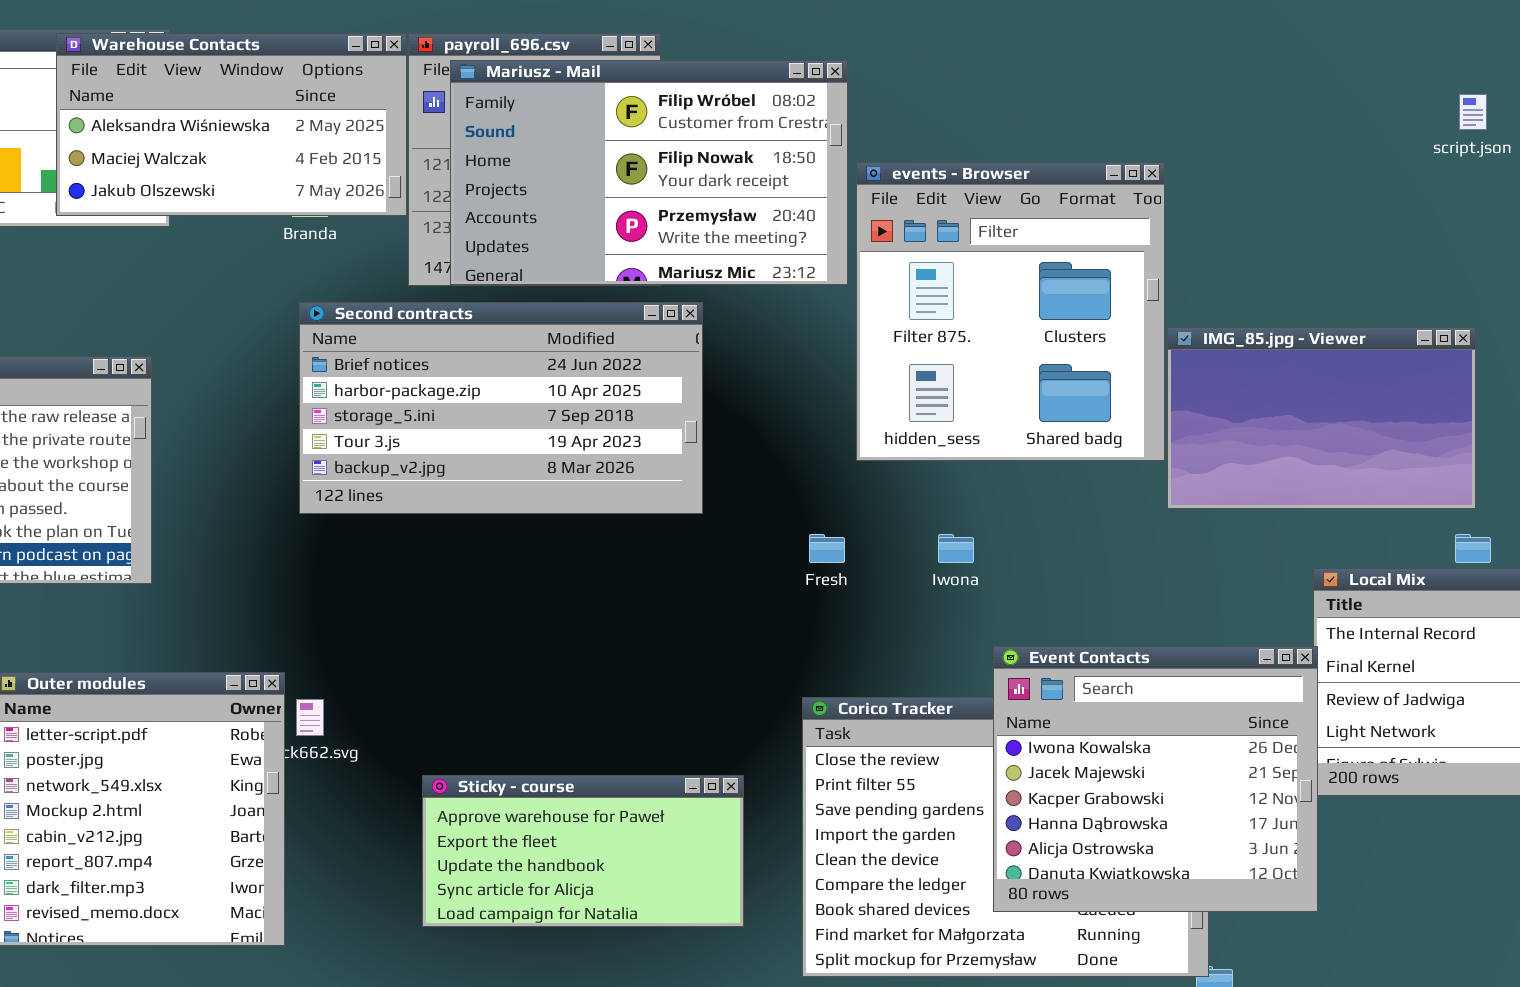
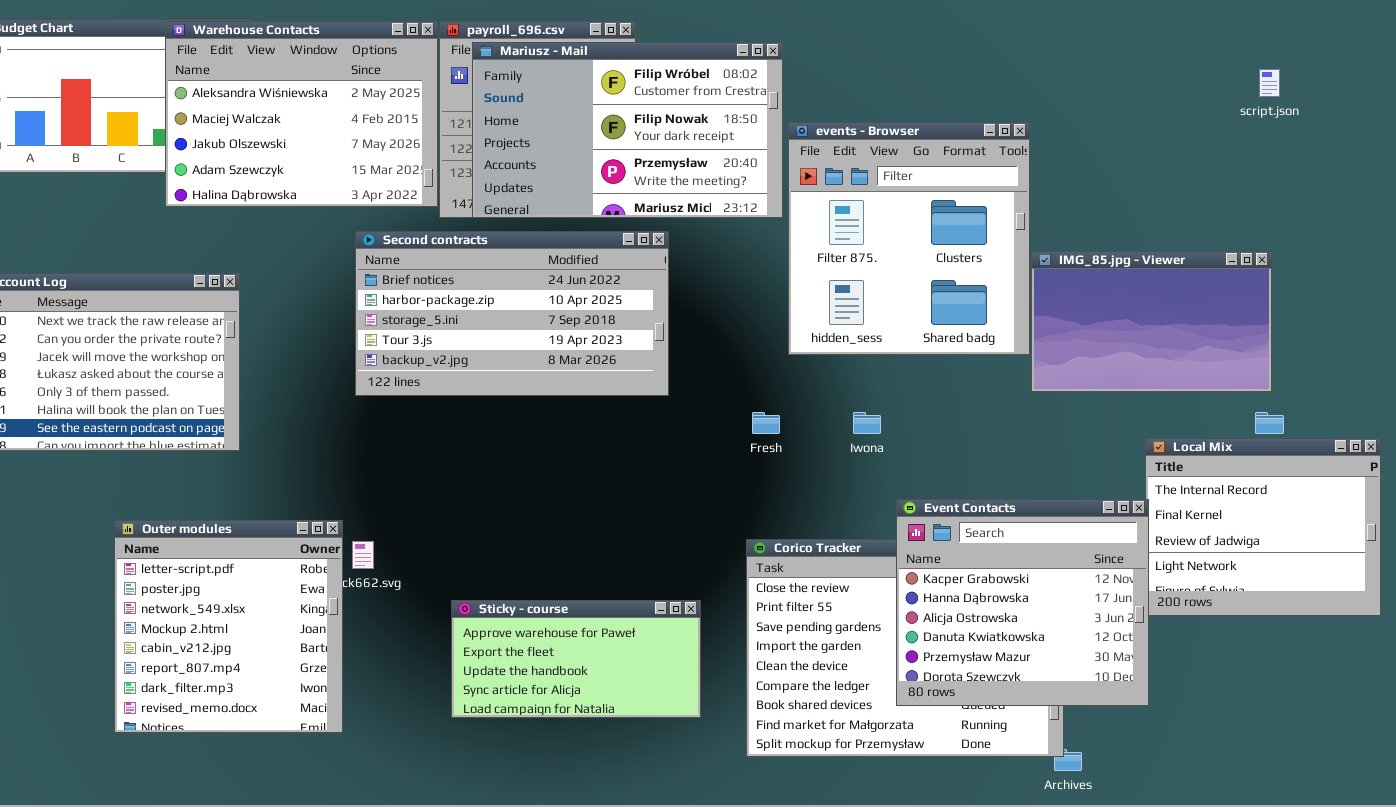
Warehouse Contacts: [56,33,407,216] -> [165,21,438,207], resized
Event Contacts: [993,646,1318,912] -> [896,499,1149,706], scrolled down 2 rows

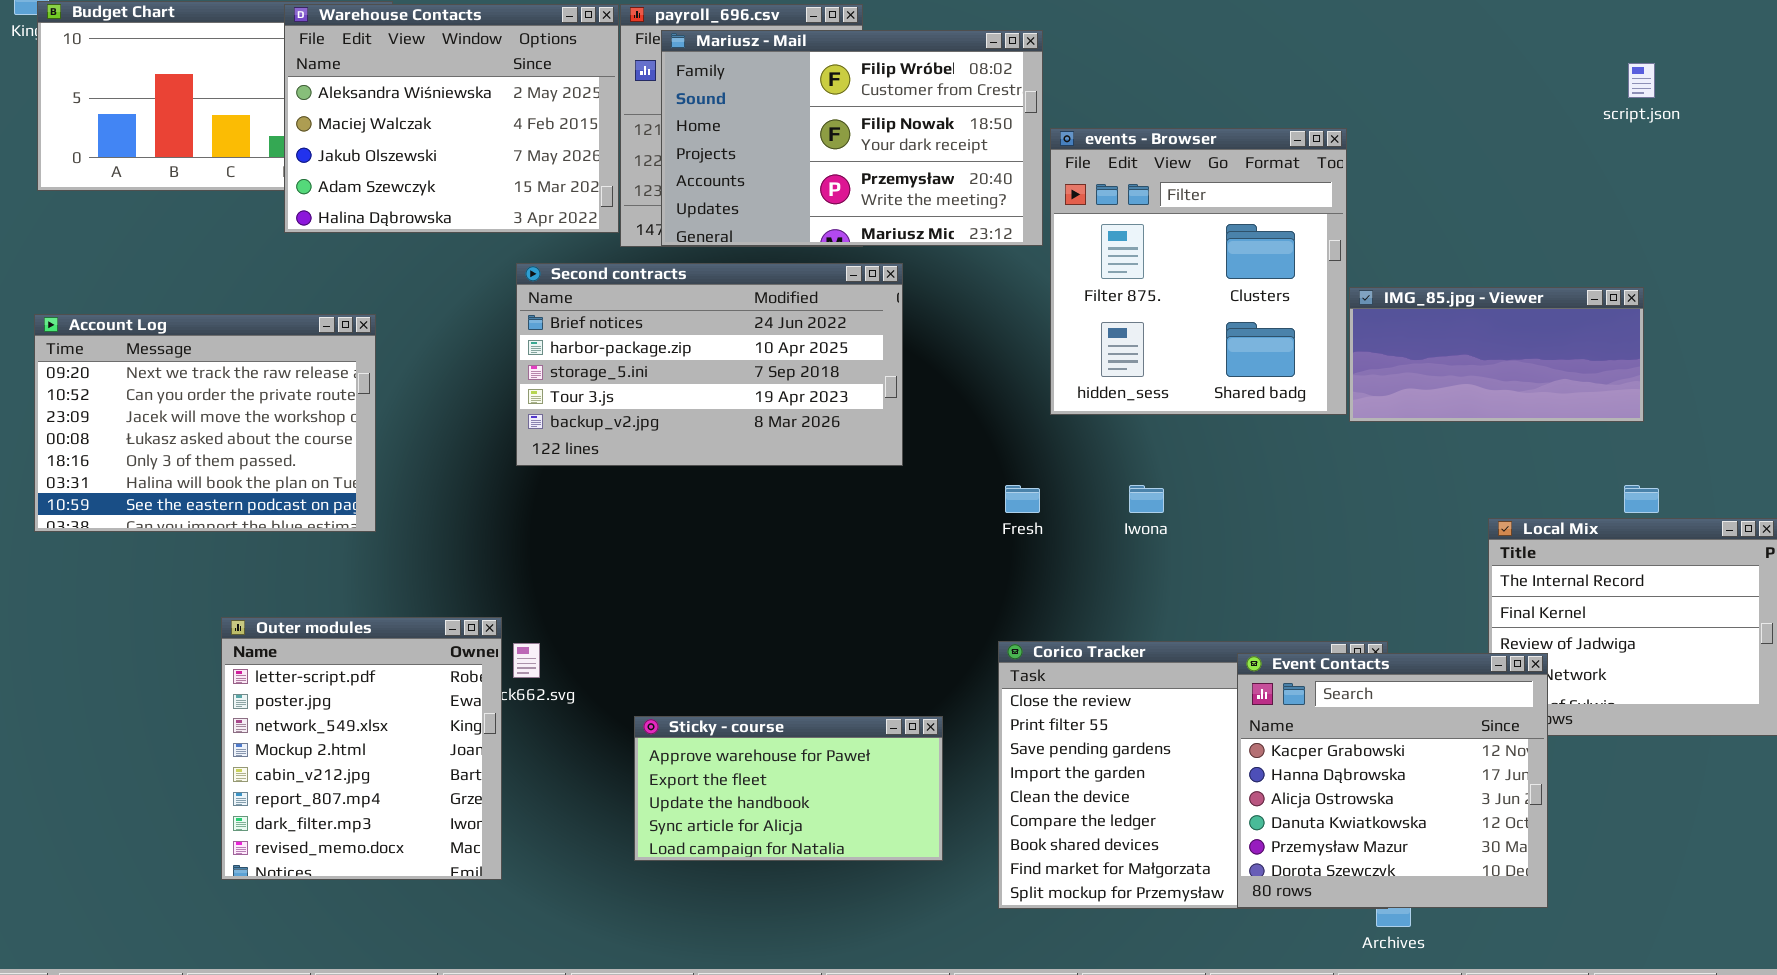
IMG_85.jpg - Viewer: [1031,251,1272,392] -> [1349,287,1644,422], resized
Event Contacts: [896,499,1149,706] -> [1237,653,1548,908], moved

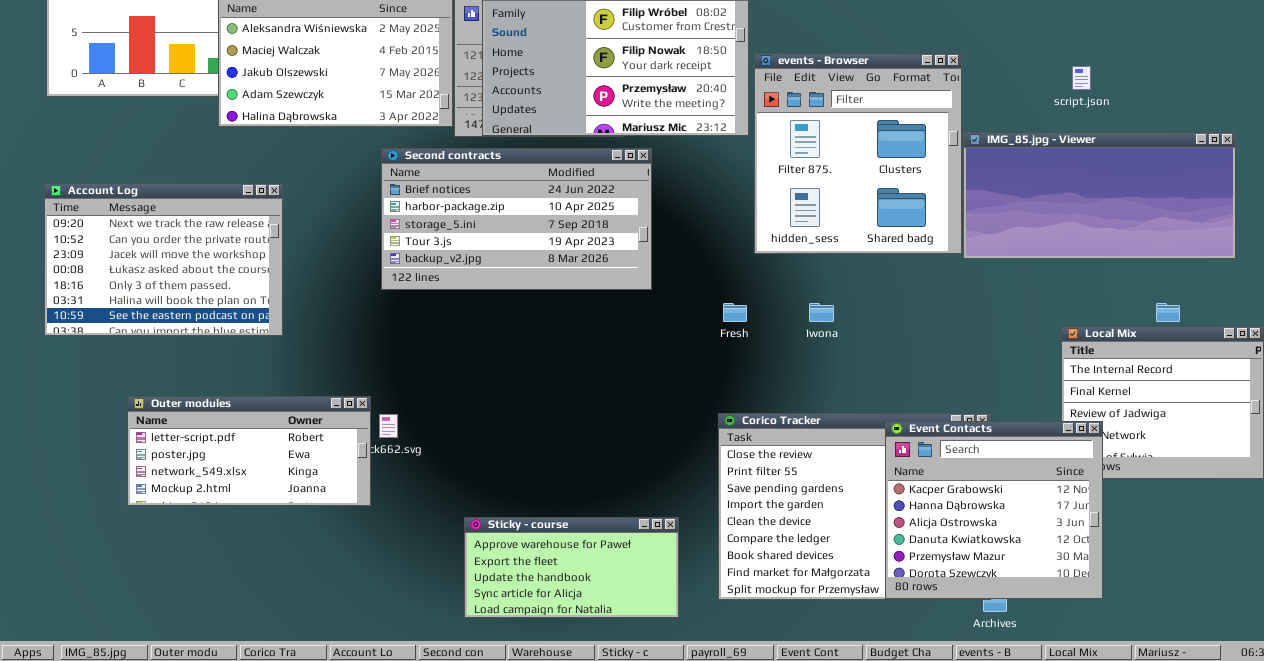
script.json: [1628,63,1655,98] -> [1072,66,1091,90], moved
IMG_85.jpg - Viewer: [1349,287,1644,422] -> [963,132,1236,259], resized
Outer modules: [221,617,502,880] -> [127,396,371,506], resized
Sticky - course: [634,716,943,861] -> [464,517,679,618], moved

